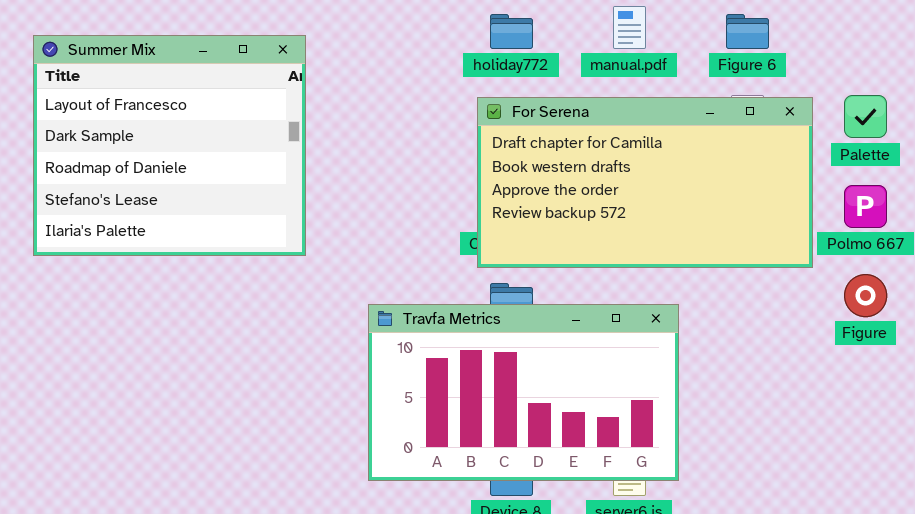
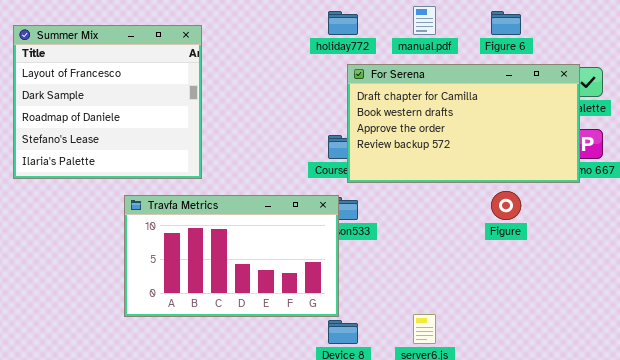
For Serena: [477,97,813,268] -> [347,64,580,183], moved
Figure: [844,274,887,317] -> [491,191,521,220], moved
Travfa Metrics: [368,304,679,481] -> [124,195,339,317], moved

